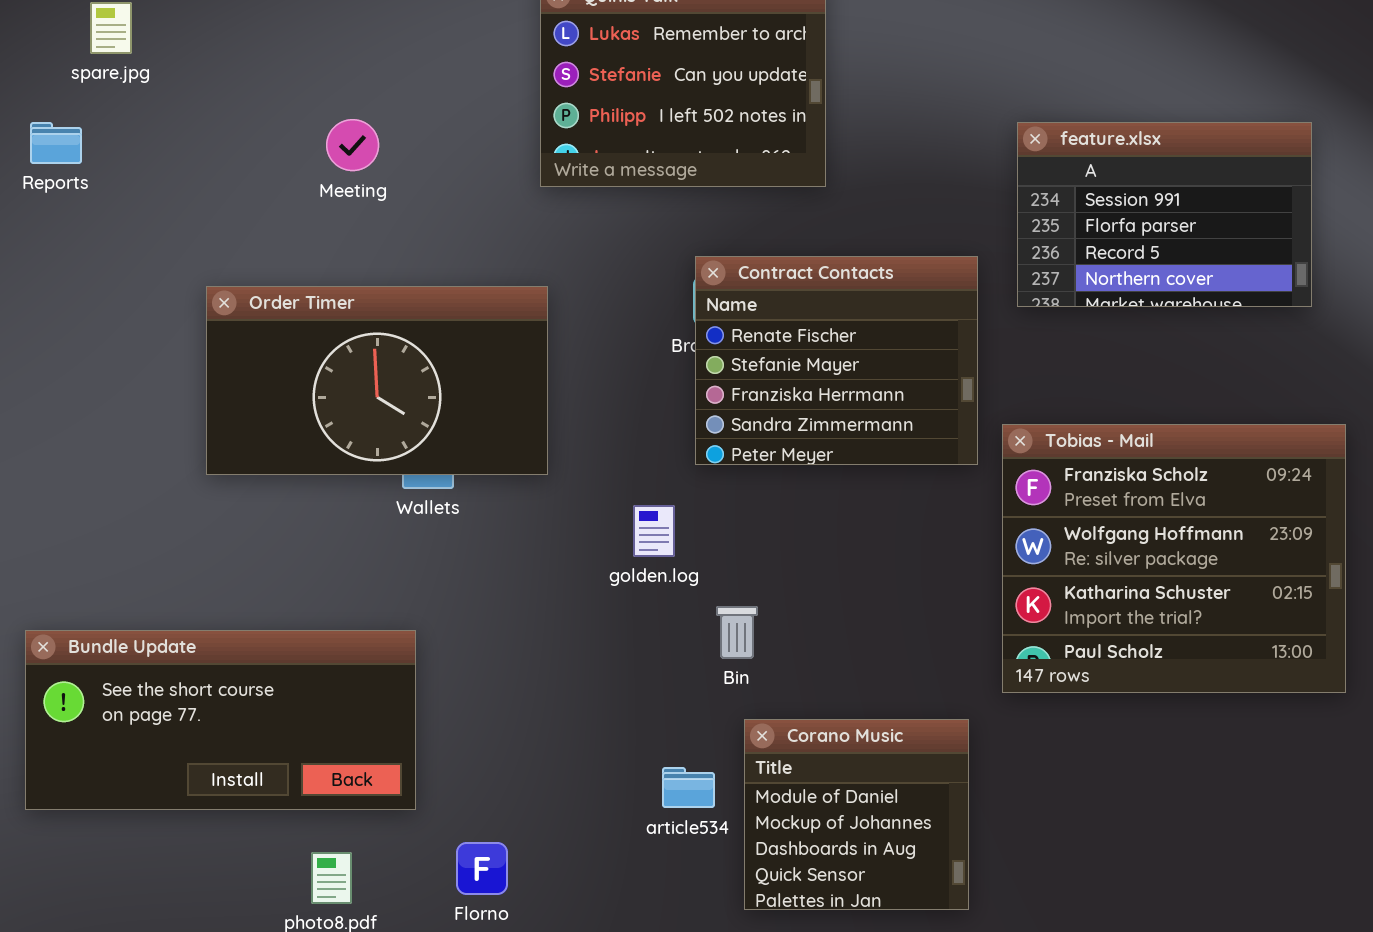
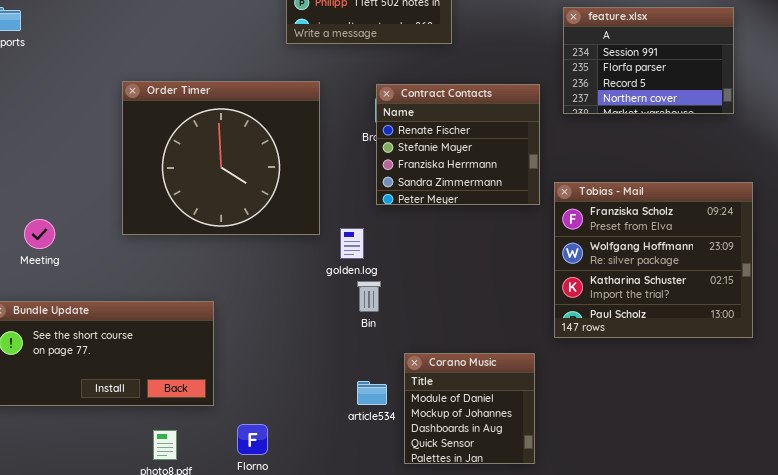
Meeting: [326,119,379,171] -> [24,219,55,249], moved
Order Timer: [206,286,548,475] -> [122,81,320,235], moved, resized
Bin: [716,606,758,659] -> [357,281,381,312], moved

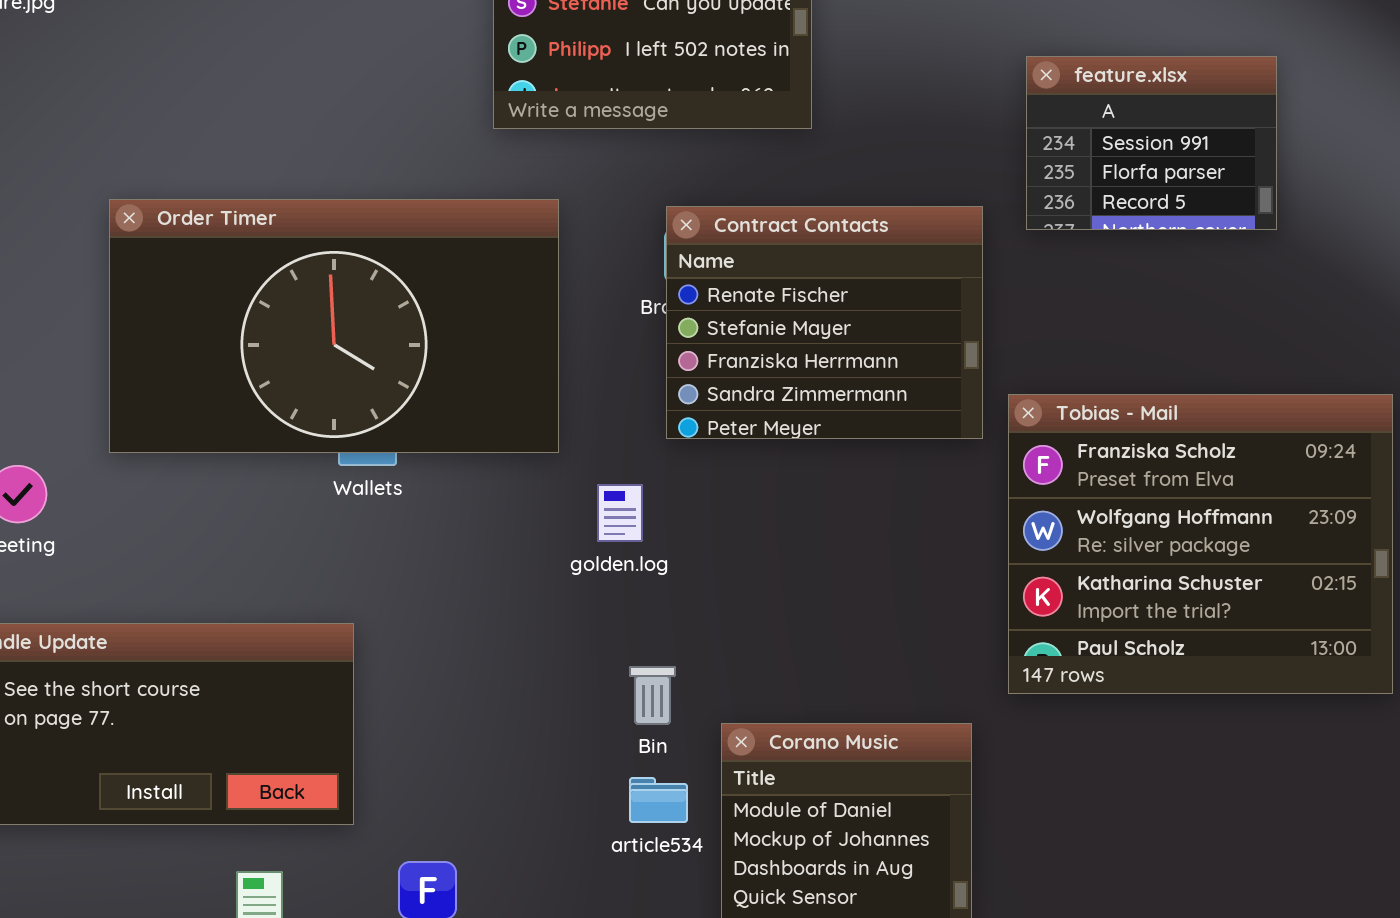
feature.xlsx: [563,7,734,114] -> [1026,56,1277,230], resized
Order Timer: [122,81,320,235] -> [109,199,559,453], resized
Bin: [357,281,381,312] -> [629,666,676,725], moved

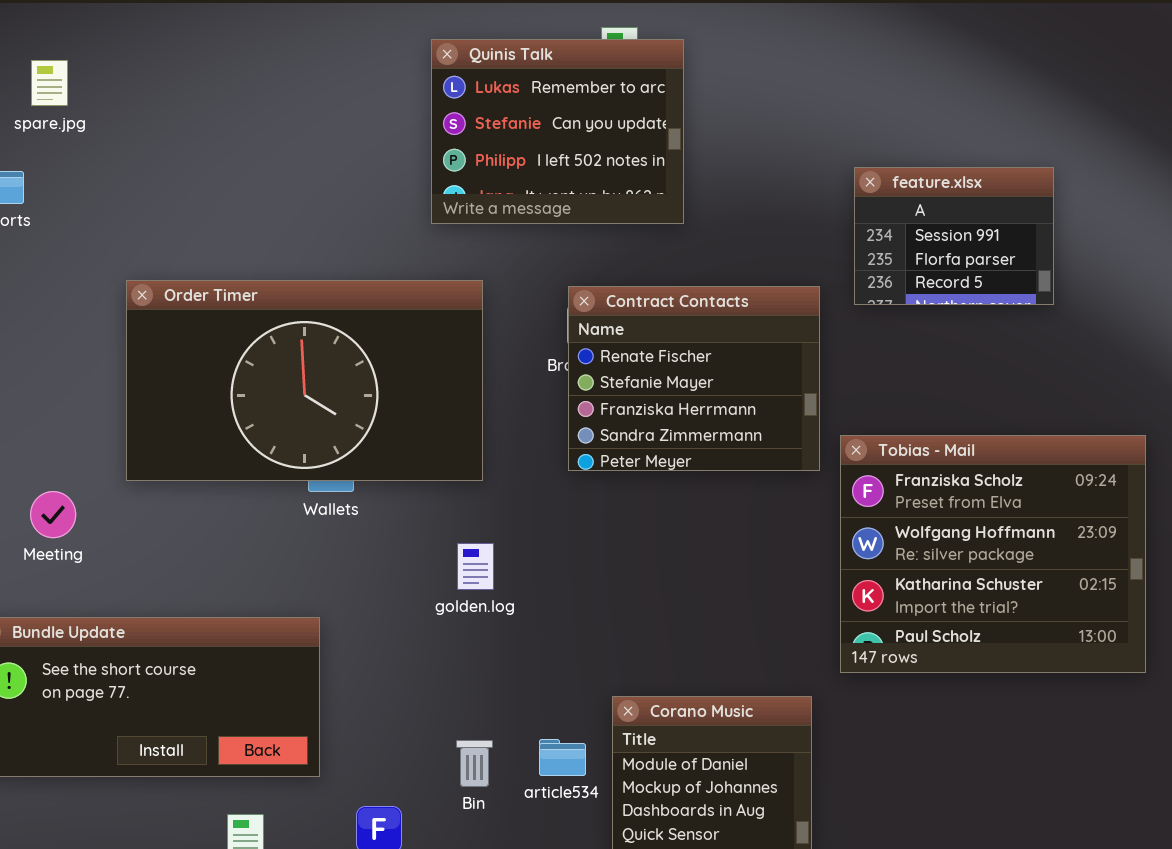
golden.log: [597,484,643,542] -> [457,543,494,590], moved
Bin: [629,666,676,725] -> [456,740,493,787], moved

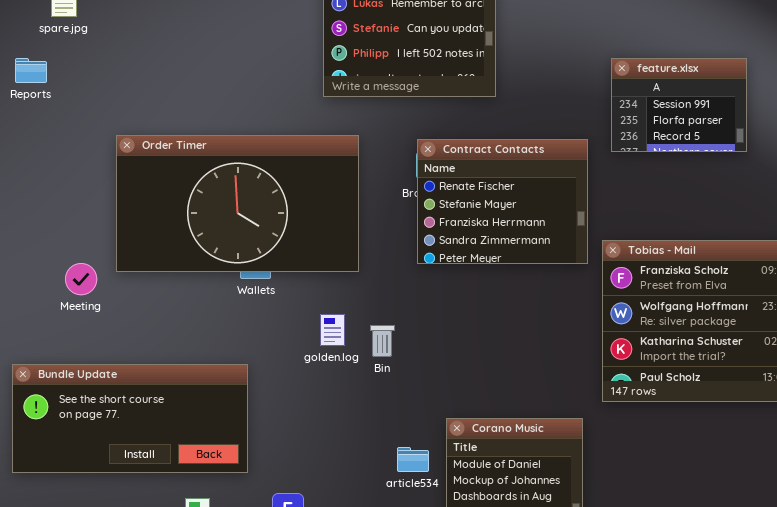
Meeting: [30,491,76,538] -> [65,263,97,295], moved
golden.log: [457,543,494,590] -> [320,314,345,346], moved
Bin: [456,740,493,787] -> [370,325,395,357], moved

